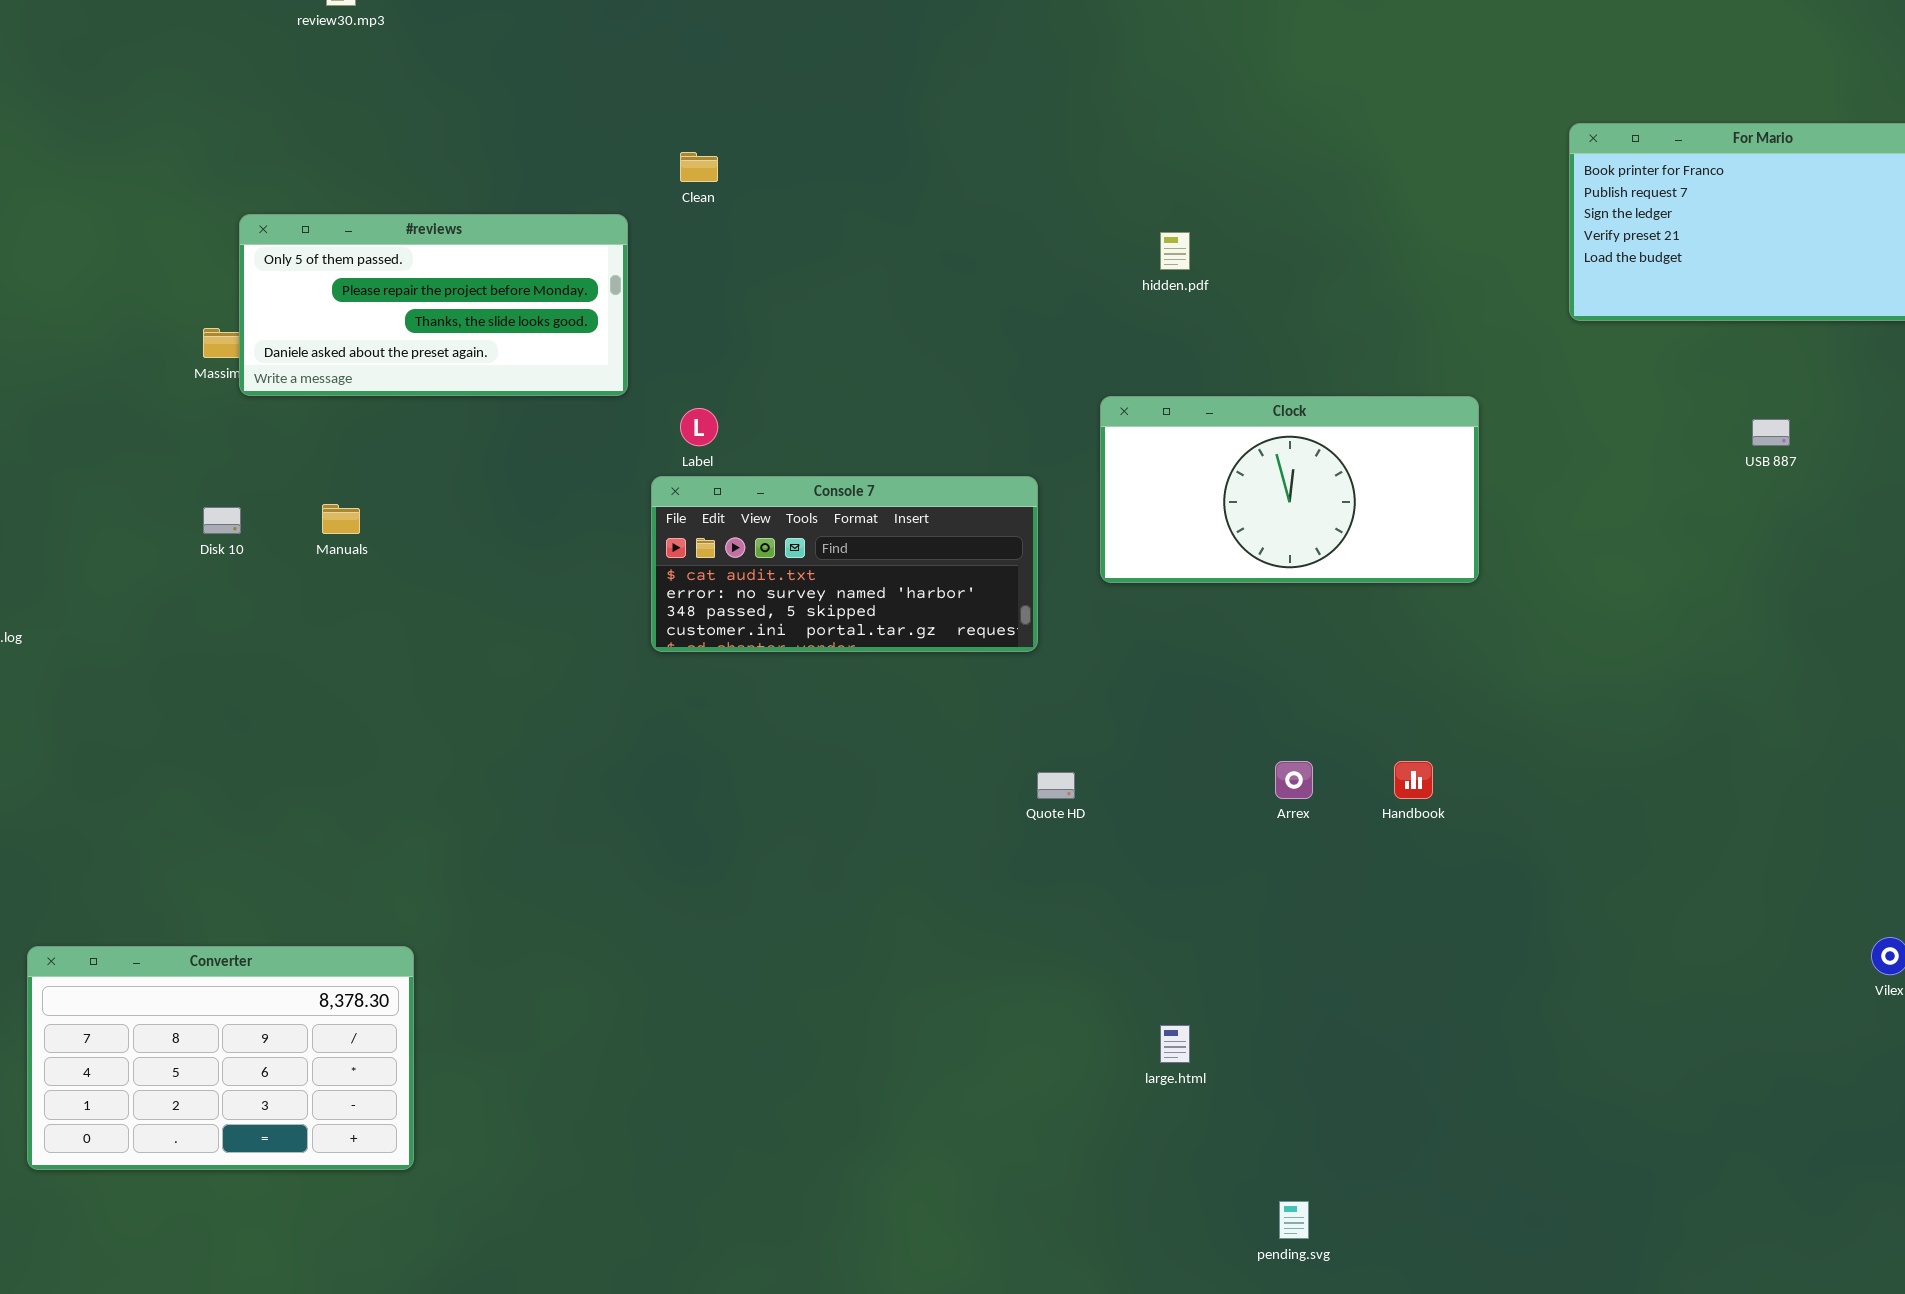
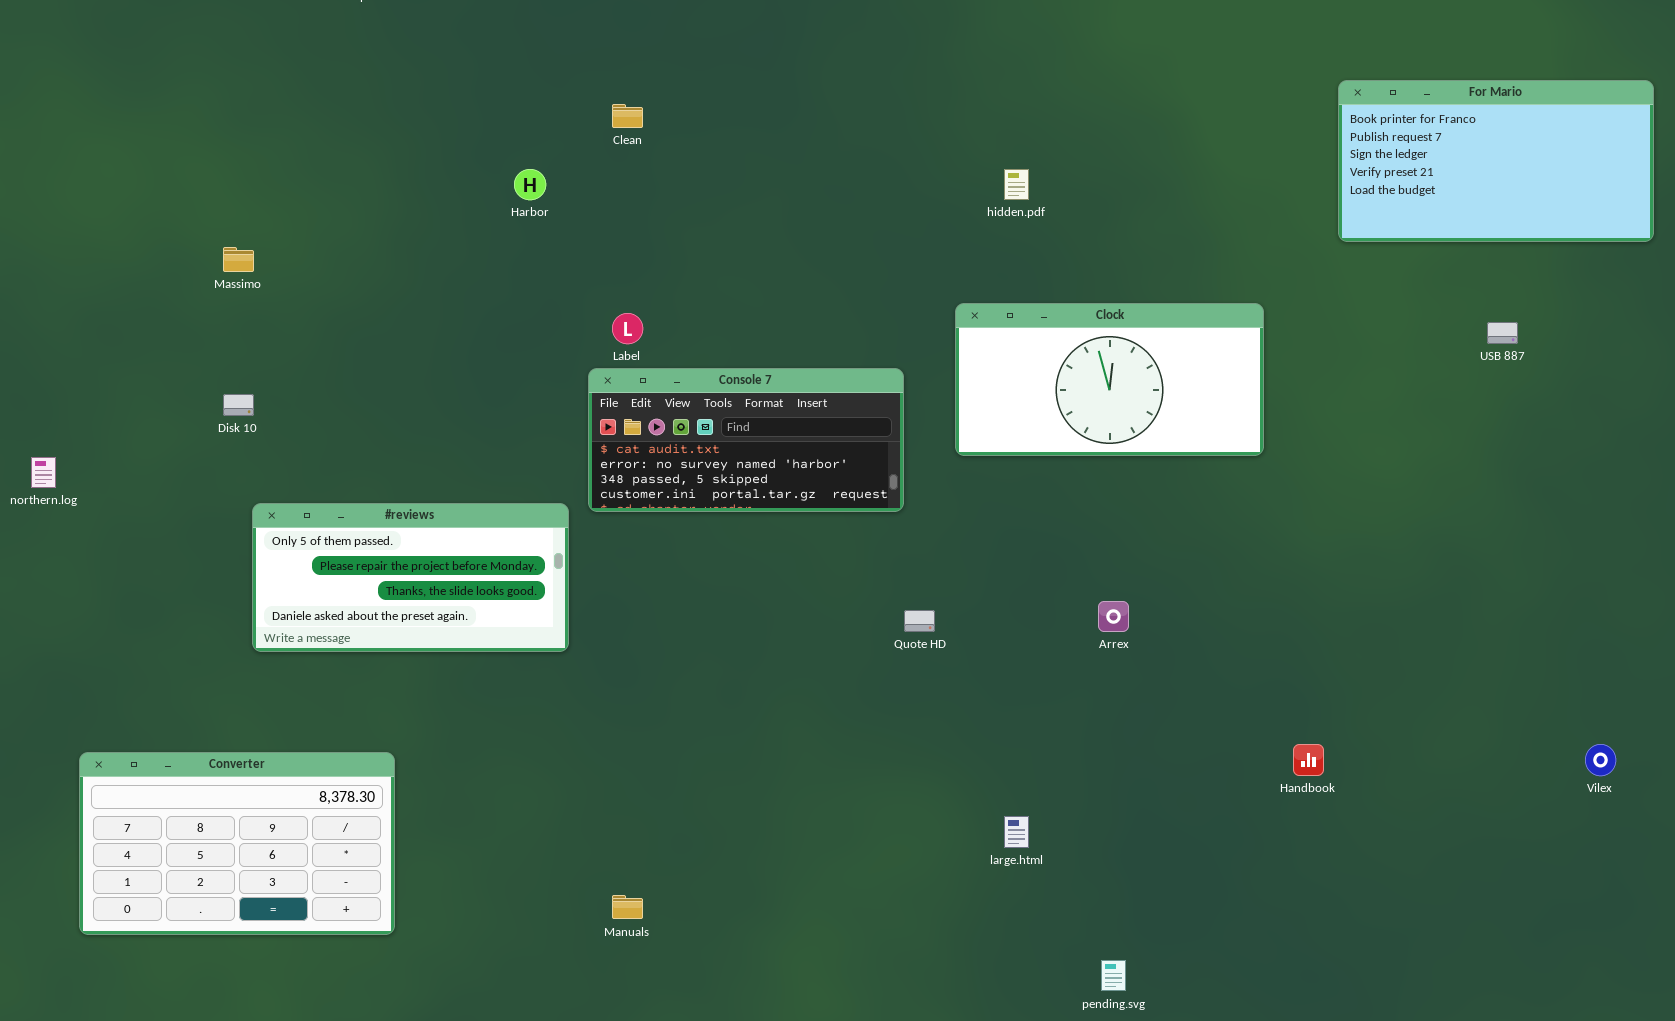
#reviews: [239,214,628,396] -> [252,503,569,652], moved
Manuals: [322,504,360,534] -> [612,895,643,919], moved
Handbook: [1394,761,1433,799] -> [1293,744,1324,776], moved

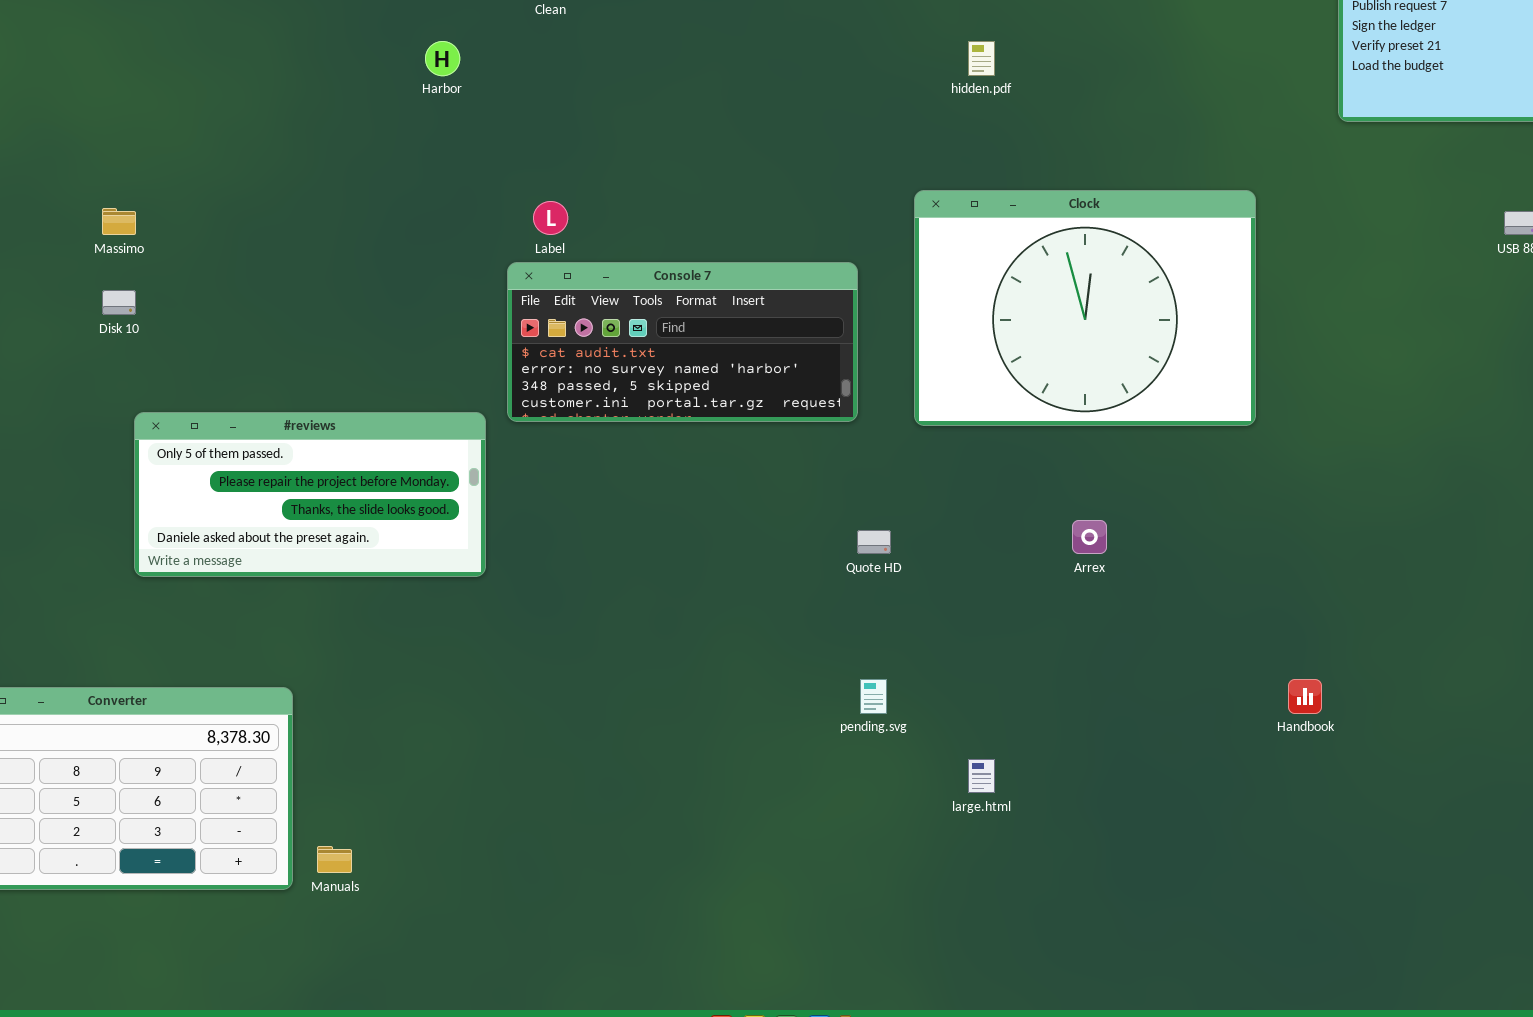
Massimo: [223,247,254,272] -> [102,208,136,235], moved
Clock: [955,303,1264,456] -> [914,190,1256,426], resized
Manuals: [612,895,643,919] -> [317,846,352,873], moved
pending.svg: [1101,960,1126,991] -> [860,679,887,714], moved

